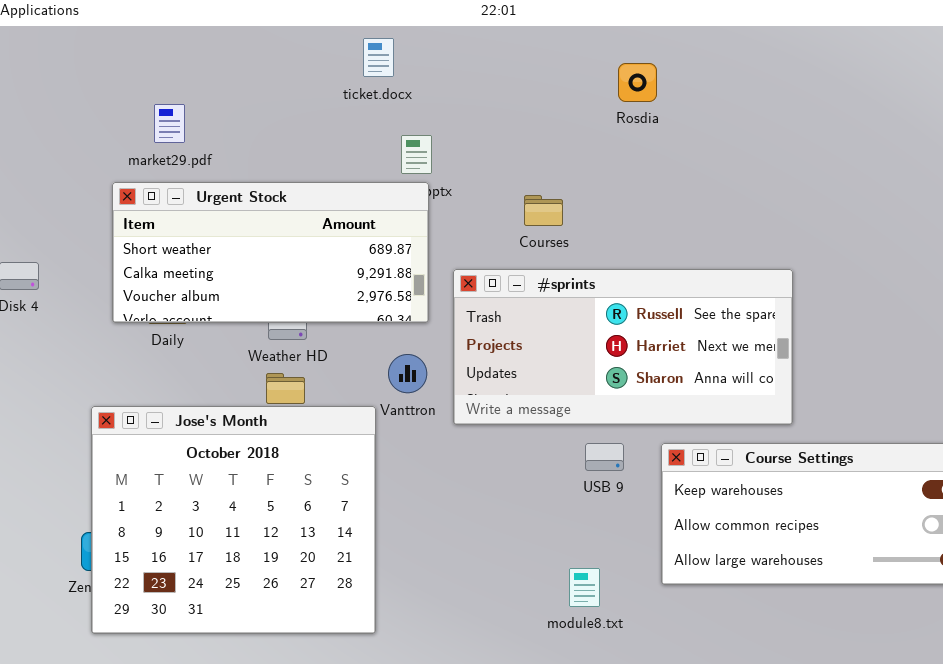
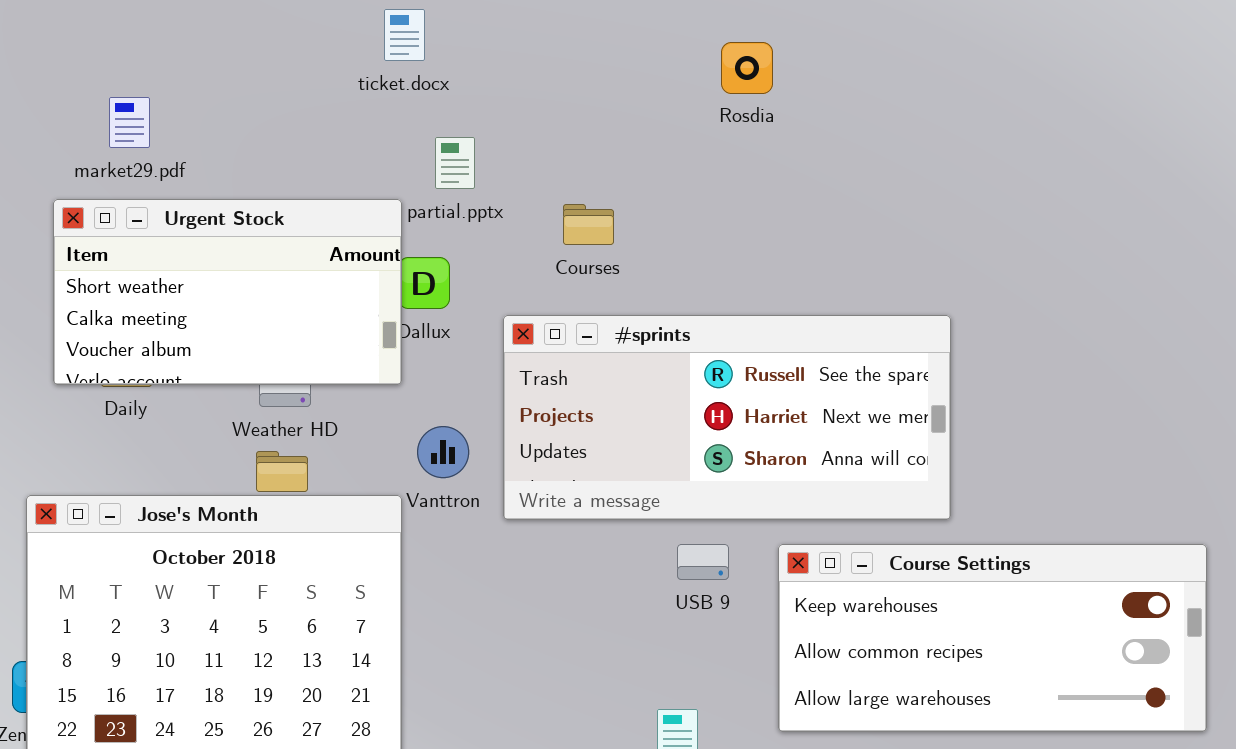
Urgent Stock: [112,182,429,323] -> [53,199,402,385], resized
Courses: [524,195,563,226] -> [563,204,614,245], moved

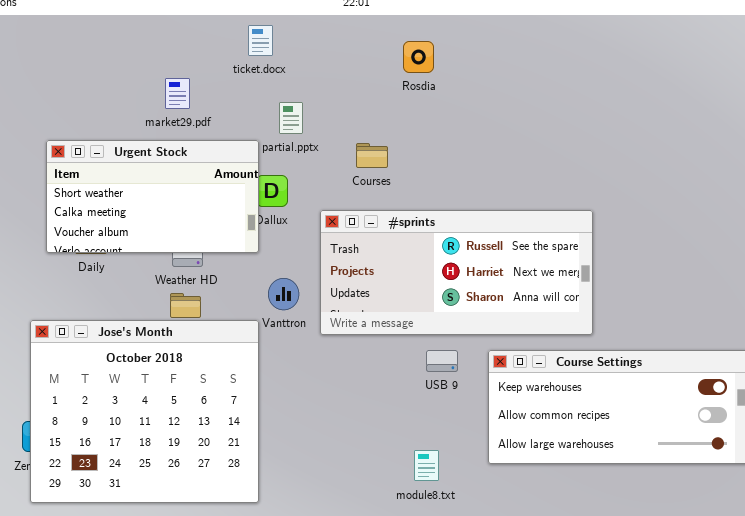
Rosdia: [721,42,773,94] -> [403,41,434,73], moved
market29.pdf: [109,97,150,148] -> [165,78,190,109], moved

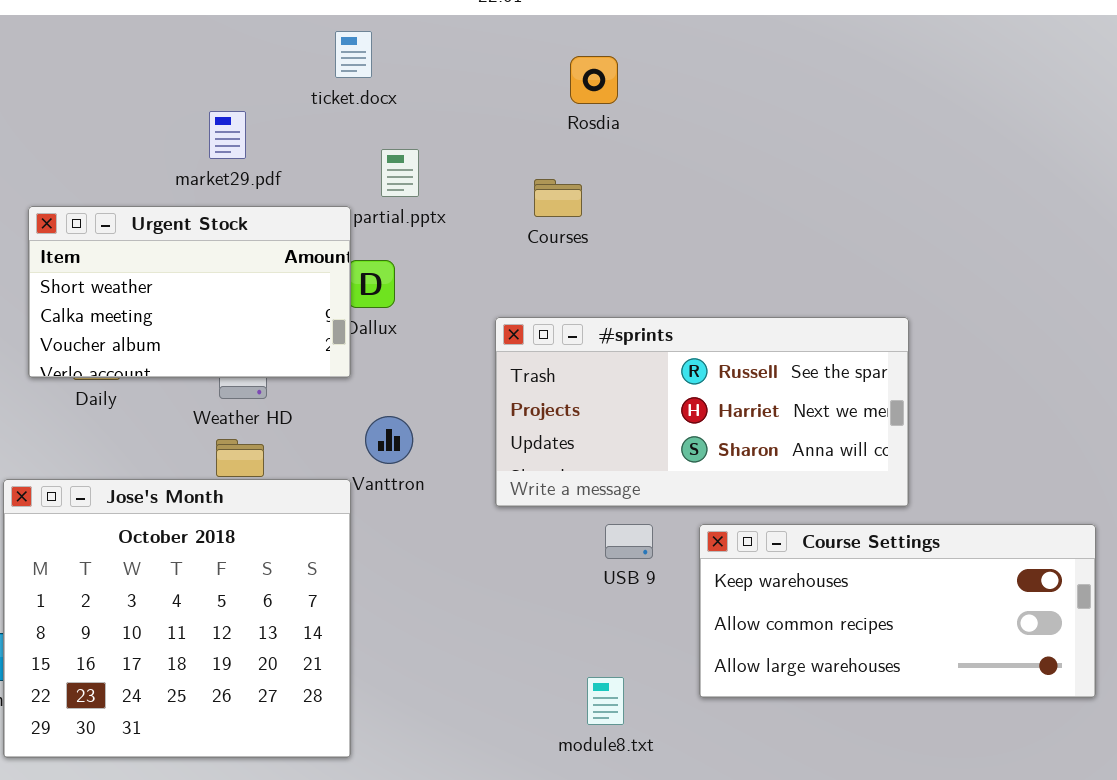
Courses: [356,143,388,168] -> [534,179,582,217], moved
#sprints: [320,210,593,335] -> [495,317,909,507], moved

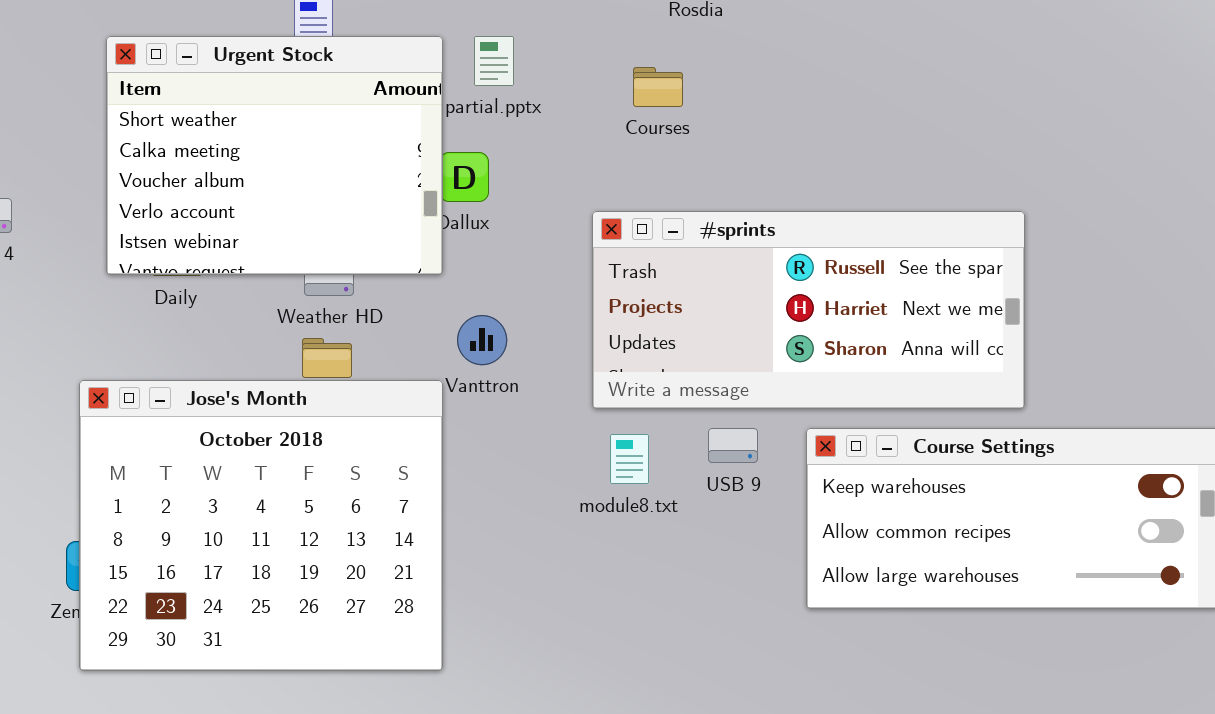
Urgent Stock: [28,206,351,378] -> [106,36,443,275], resized
module8.txt: [587,677,624,725] -> [610,434,649,484], moved

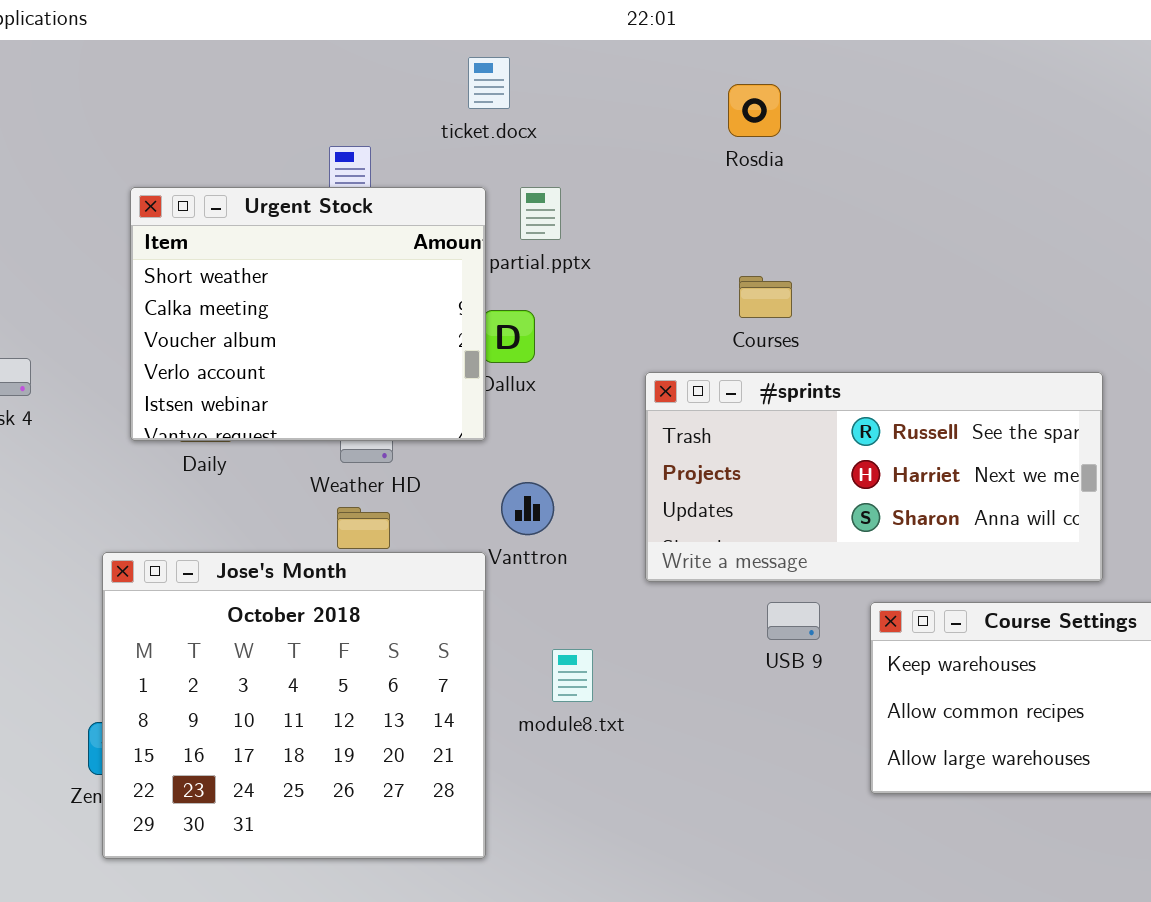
Courses: [633,67,683,107] -> [739,276,792,318], moved
module8.txt: [610,434,649,484] -> [552,649,593,702], moved

